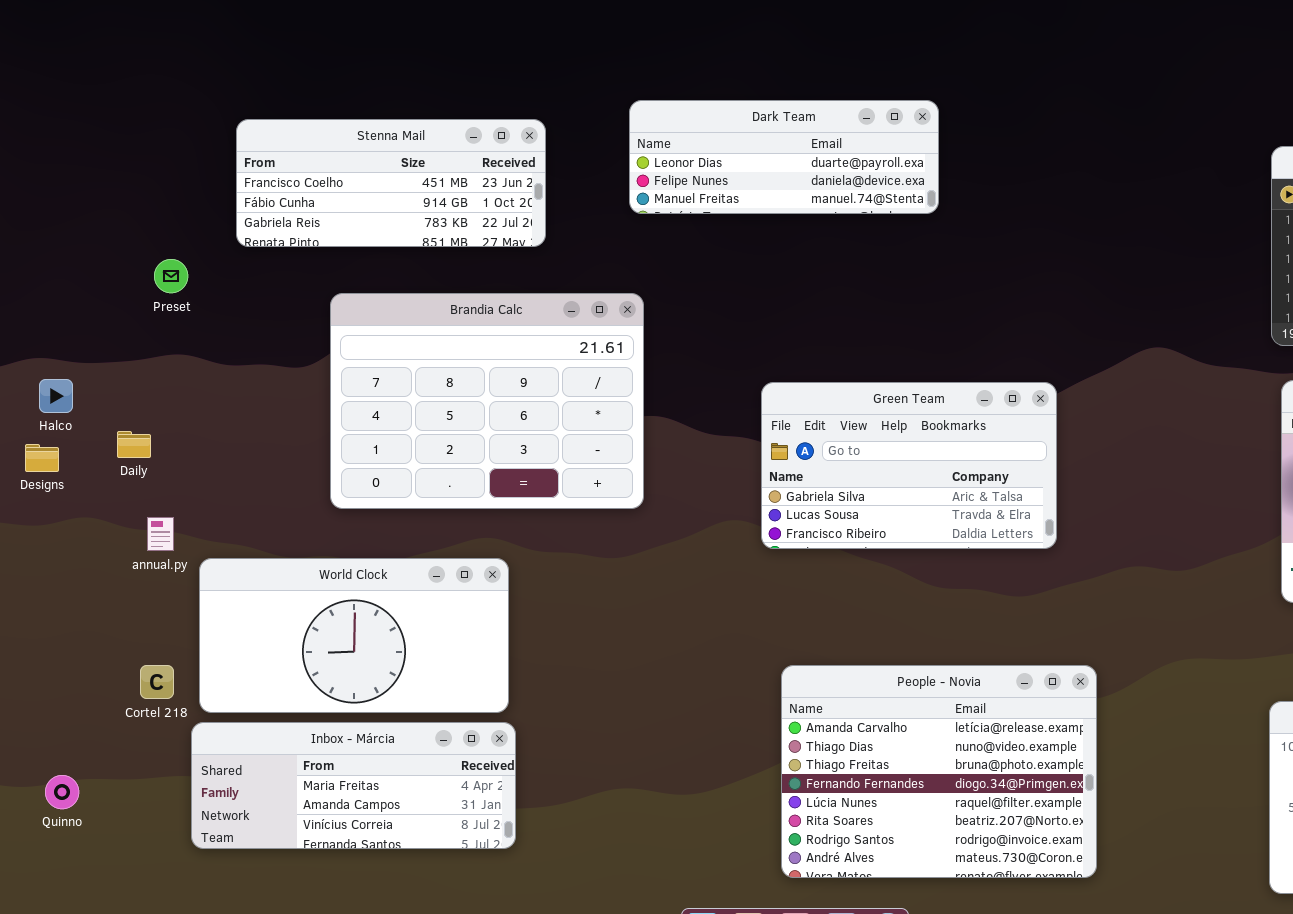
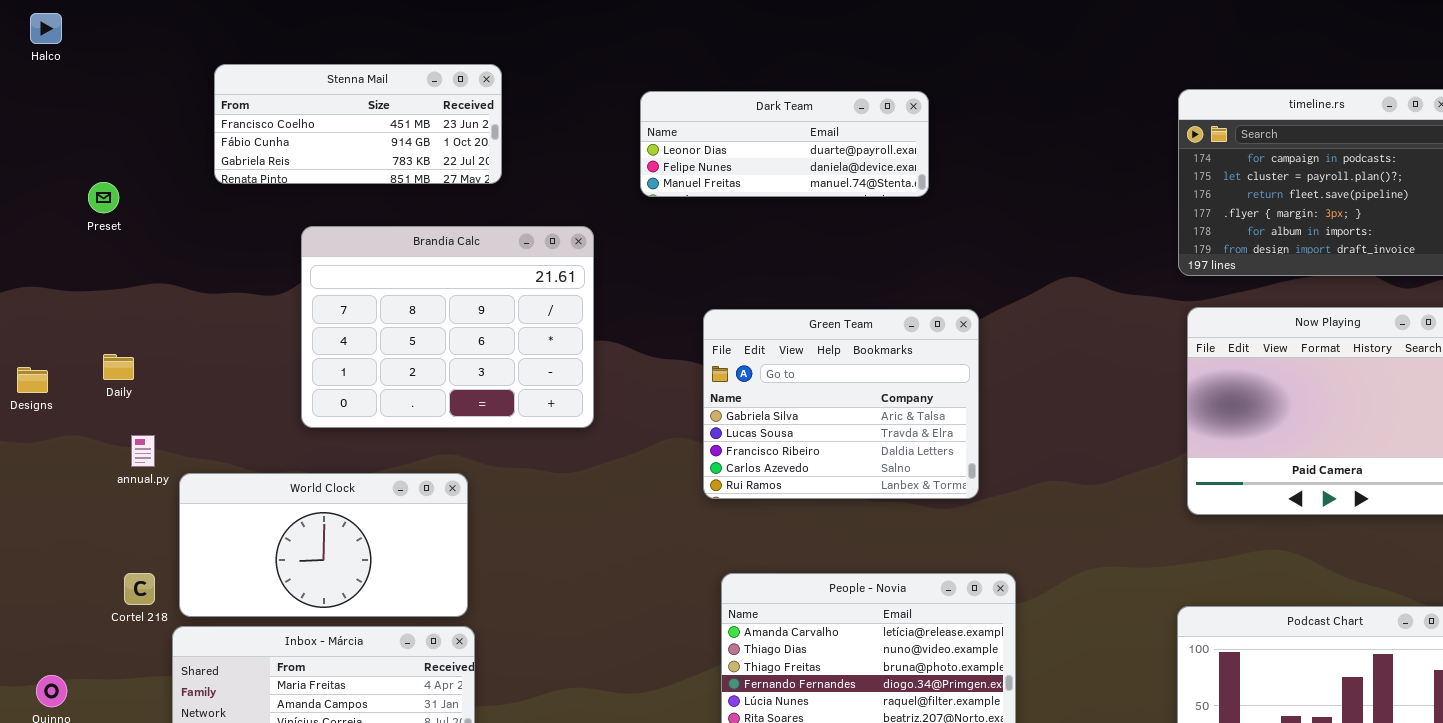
Dark Team: [629,100,939,214] -> [640,91,929,197], moved
Preset: [154,259,188,293] -> [88,182,119,213], moved
Halco: [39,379,73,413] -> [30,13,62,44], moved
Green Team: [761,382,1057,549] -> [703,309,979,499], resized

